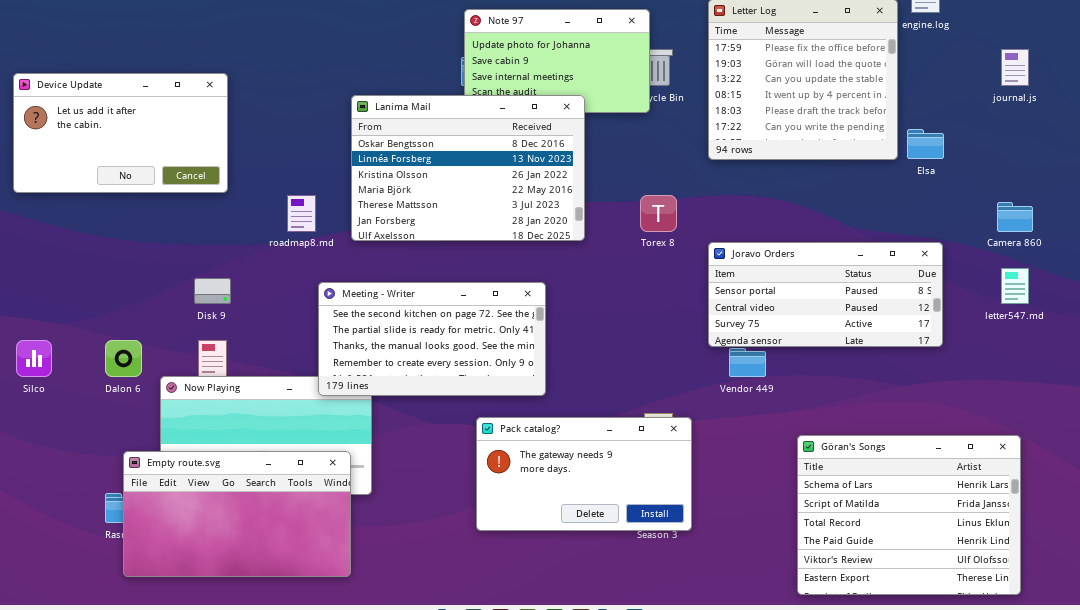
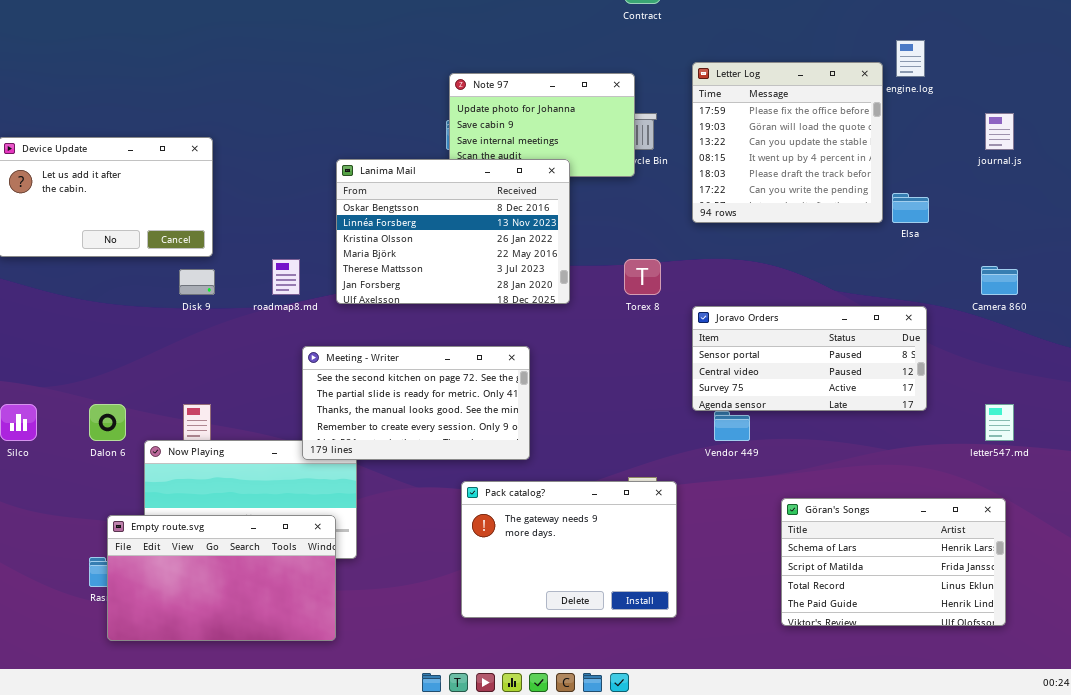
letter547.md: [1001,268,1029,304] -> [985,404,1014,441], moved
Disk 9: [194,278,231,304] -> [179,269,215,295], moved
Pack catalog?: [476,417,692,531] -> [461,481,677,618], resized
Göran's Songs: [797,435,1021,595] -> [781,498,1006,626], resized

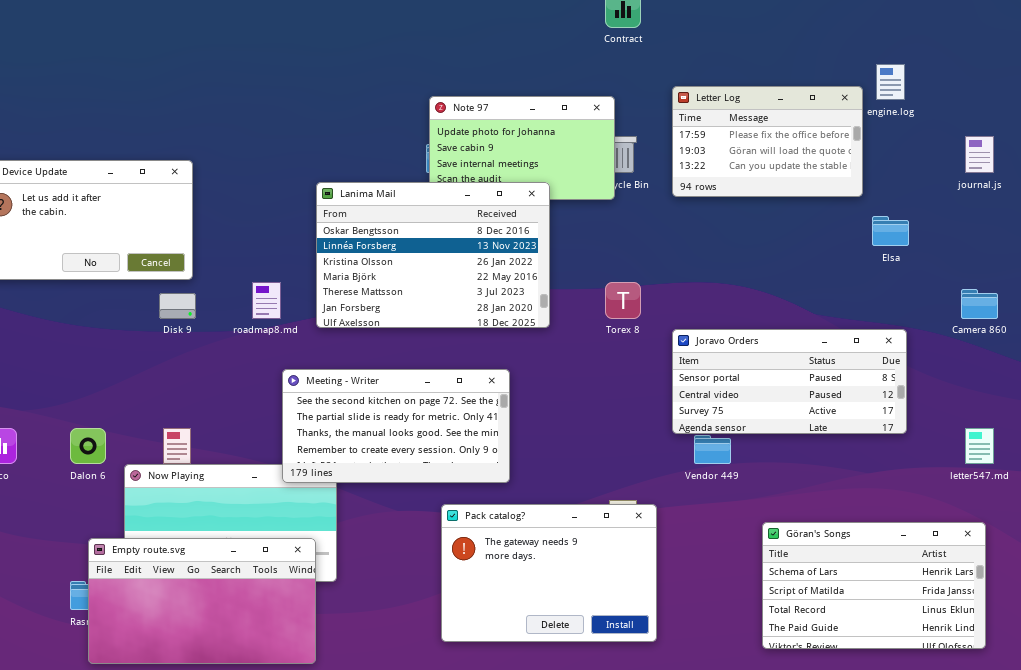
Letter Log: [692,62,883,223] -> [672,86,863,197], resized

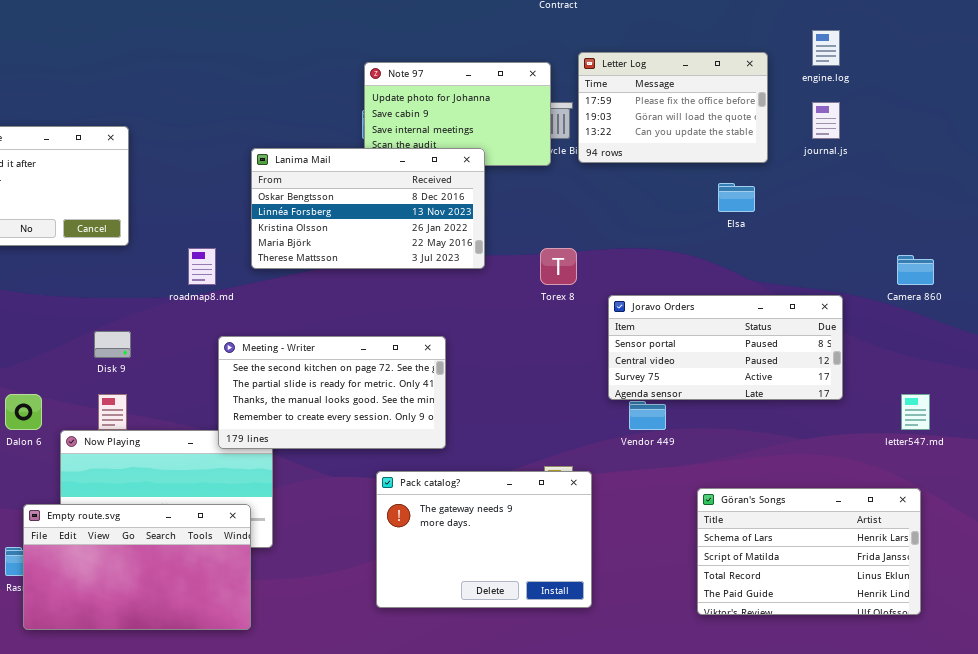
Letter Log: [672,86,863,197] -> [578,52,768,163], moved
journal.js: [965,136,994,173] -> [812,102,840,139], moved
Lanima Mail: [316,182,550,328] -> [251,148,485,269], resized
Elsa: [872,216,909,246] -> [718,183,755,212], moved
Disk 9: [159,293,196,319] -> [94,331,131,358], moved

